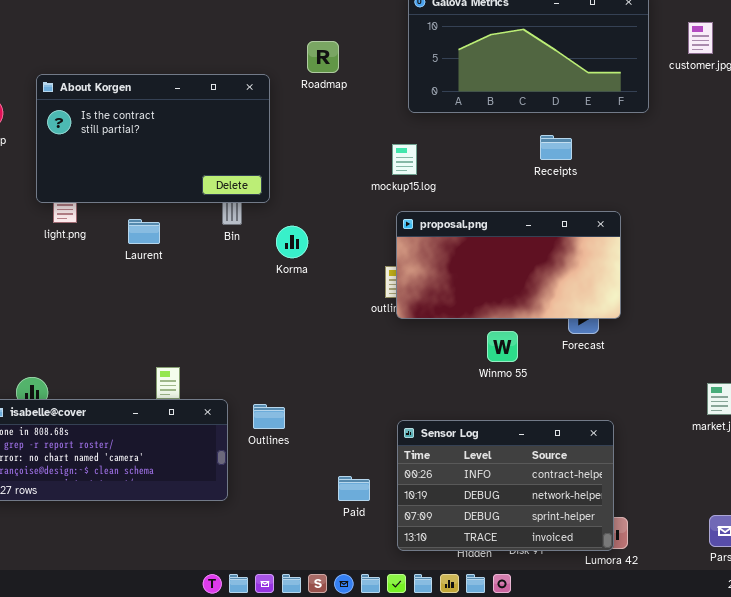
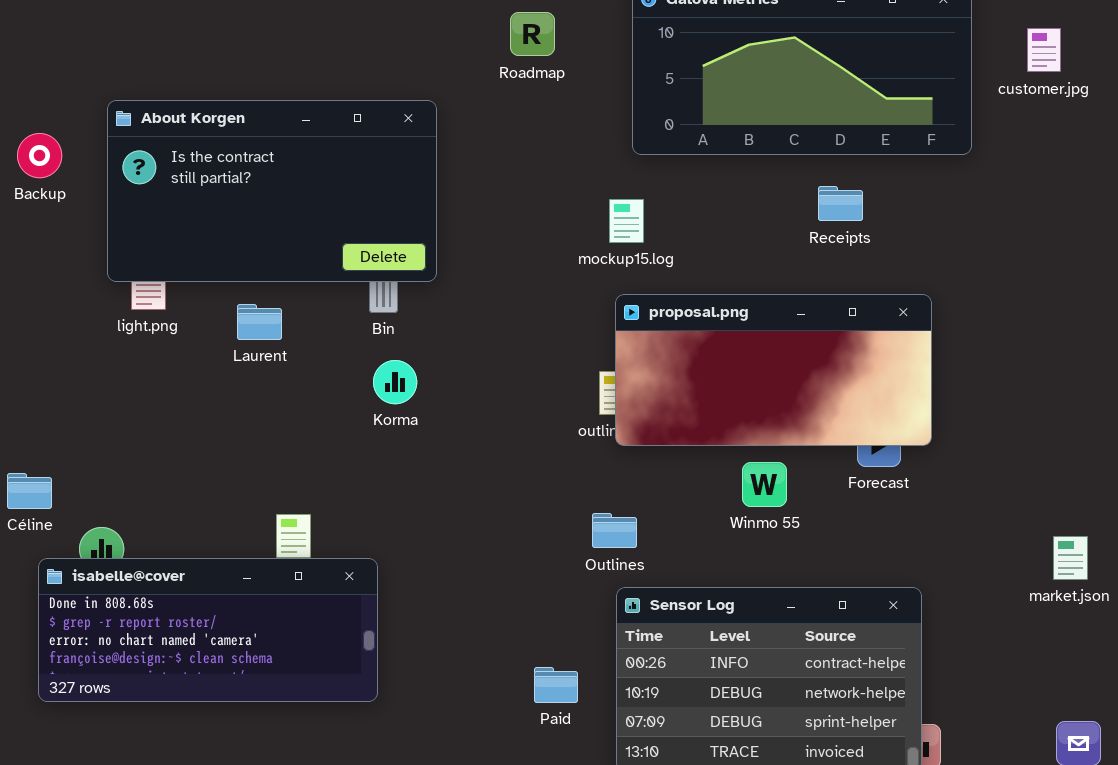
Roadmap: [307,41,339,73] -> [510,12,555,56], moved
Korma: [276,226,308,258] -> [373,360,417,404], moved
Outlines: [253,404,285,429] -> [592,513,637,548], moved

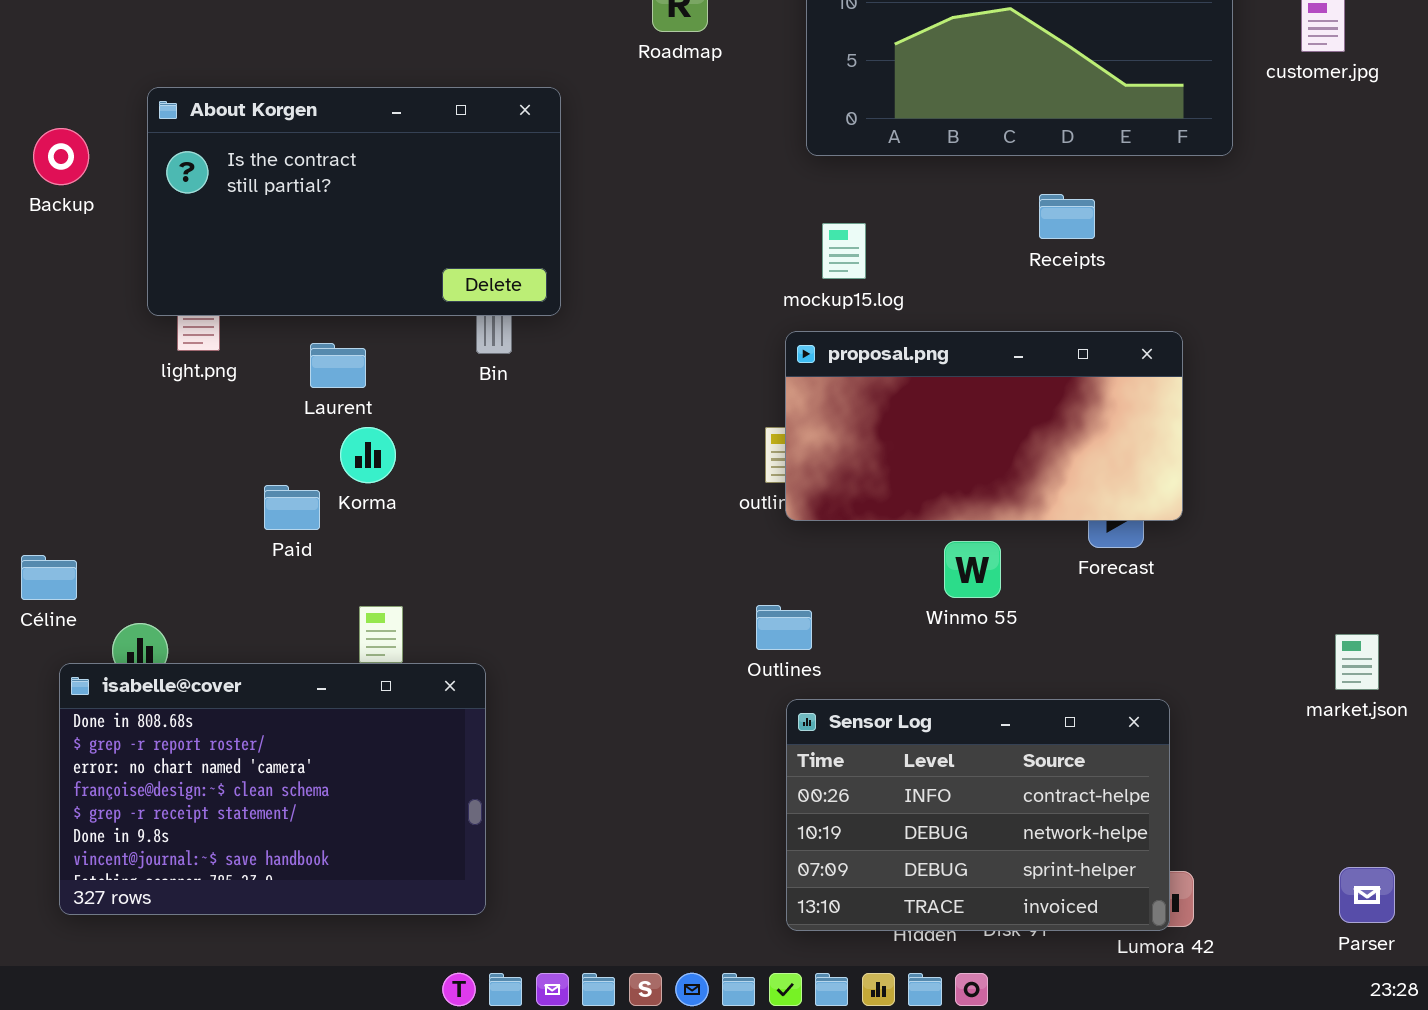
mockup15.log: [609,199,644,243] -> [822,223,866,279], moved
Korma: [373,360,417,404] -> [340,427,396,483], moved
isabelle@cover: [38,558,378,702] -> [59,663,486,915], resized
Paid: [534,667,578,703] -> [264,485,320,530], moved

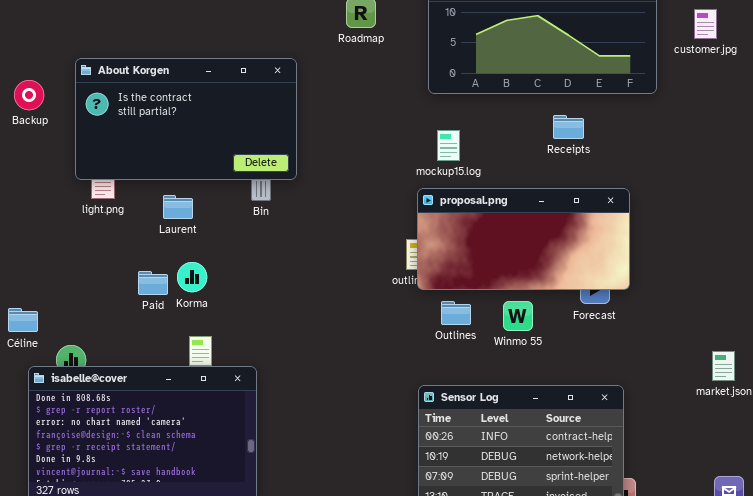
Korma: [340,427,396,483] -> [177,262,207,292], moved
Outlines: [756,605,812,650] -> [441,301,471,325], moved

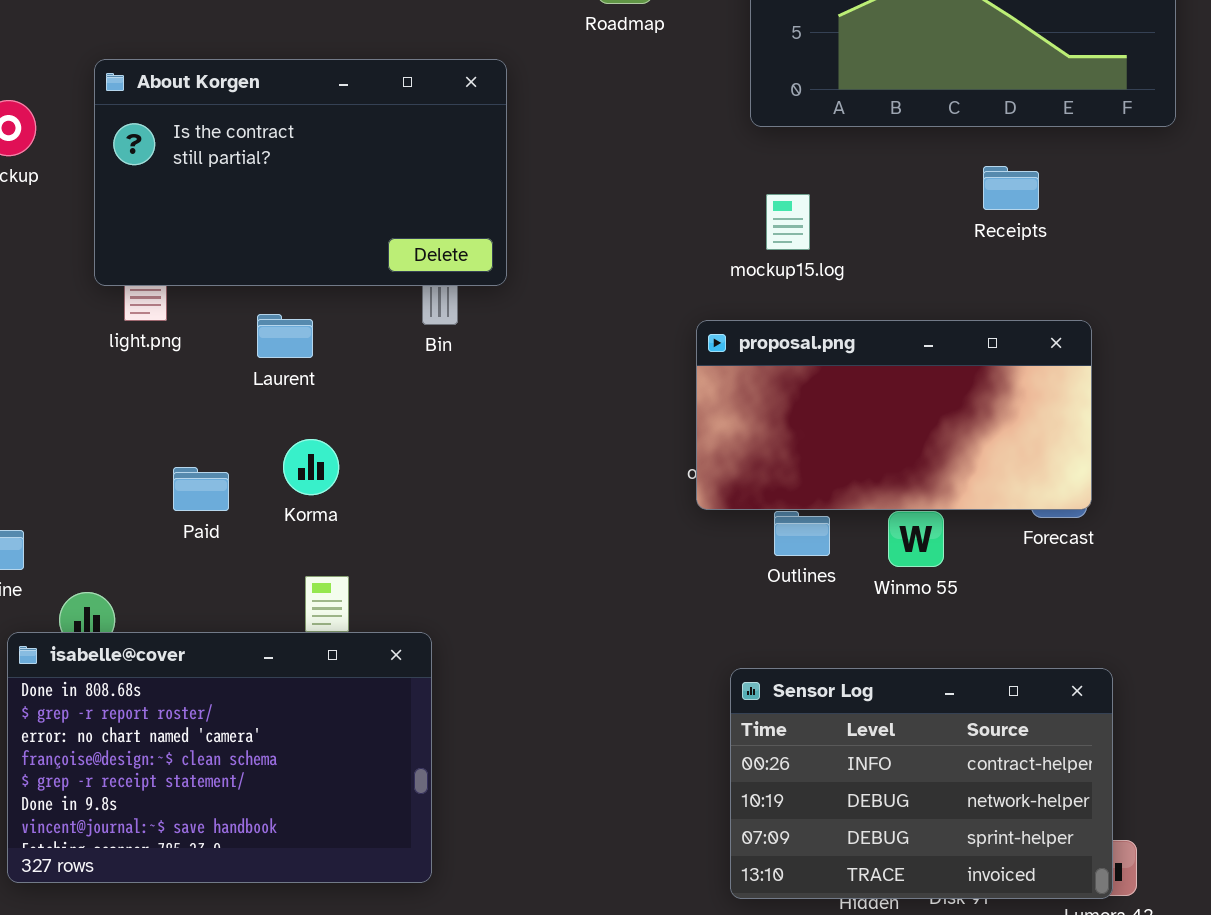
proposal.png: [417,188,630,290] -> [696,320,1092,510], moved
Paid: [138,271,168,295] -> [173,467,229,511], moved

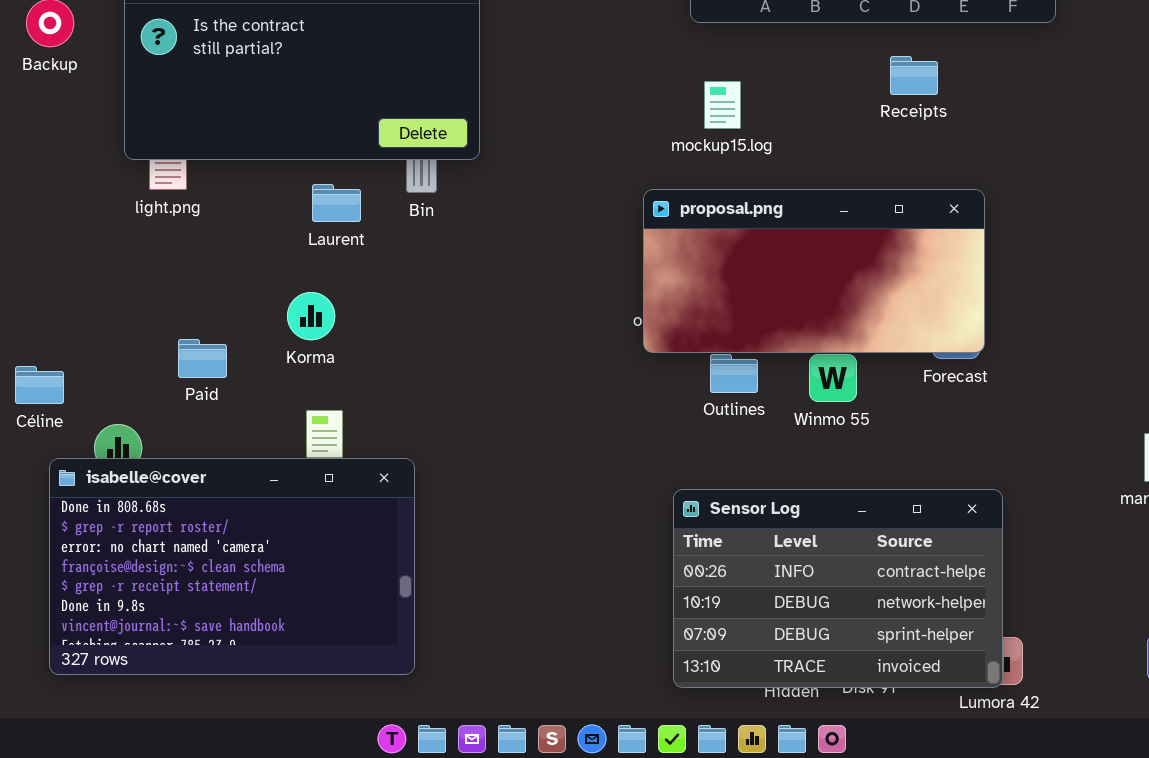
Laurent: [257,314,313,358] -> [312,184,361,222], moved
Paid: [173,467,229,511] -> [178,339,227,378], moved

